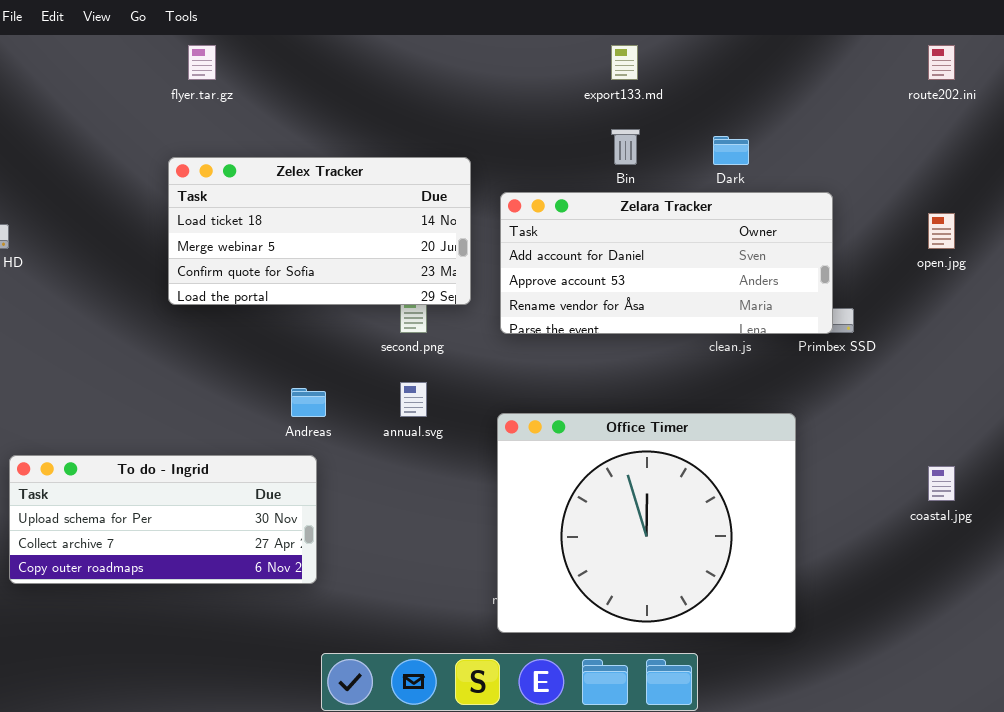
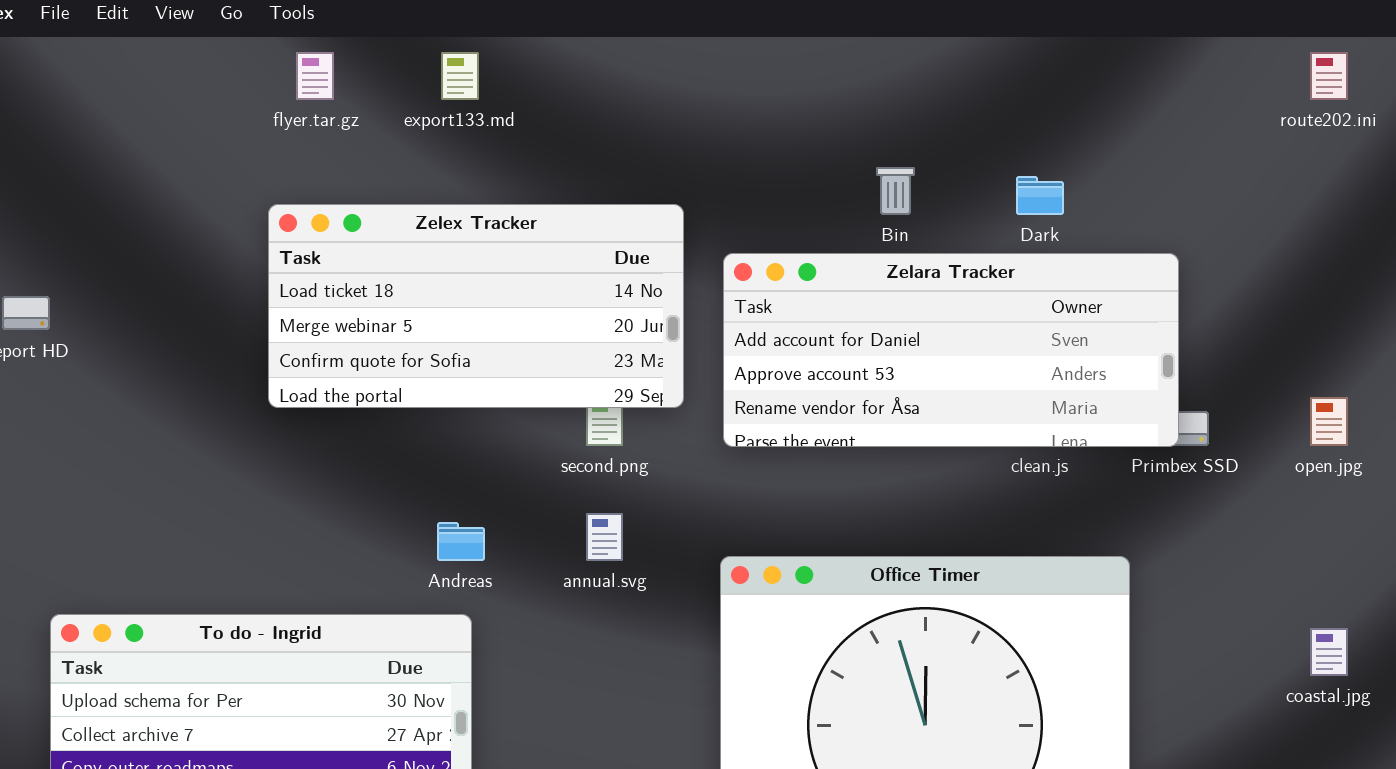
export133.md: [611,45,638,80] -> [441,52,479,100], moved
open.jpg: [928,213,955,249] -> [1310,397,1348,446], moved

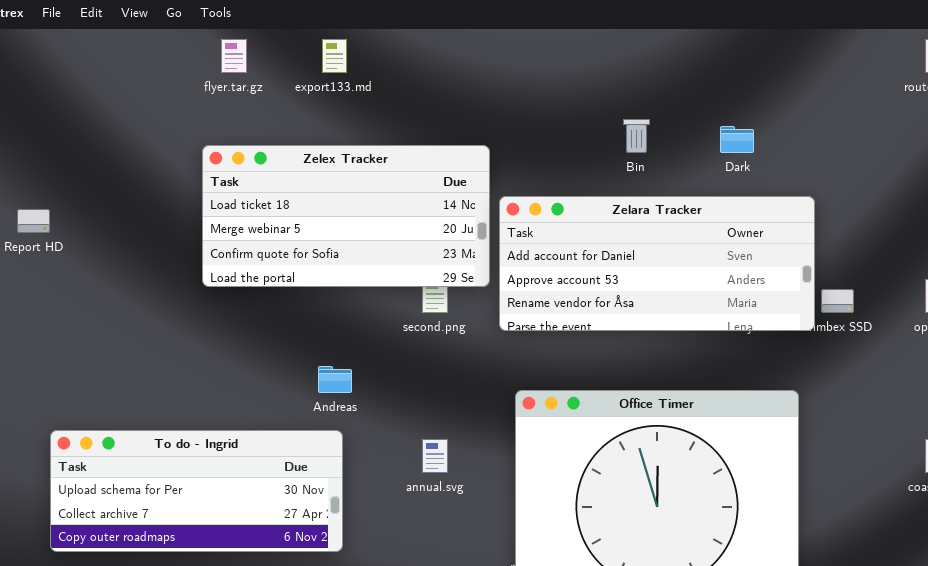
Zelara Tracker: [723,253,1179,447] -> [499,196,815,331], moved
annual.svg: [586,513,623,561] -> [422,439,448,473], moved

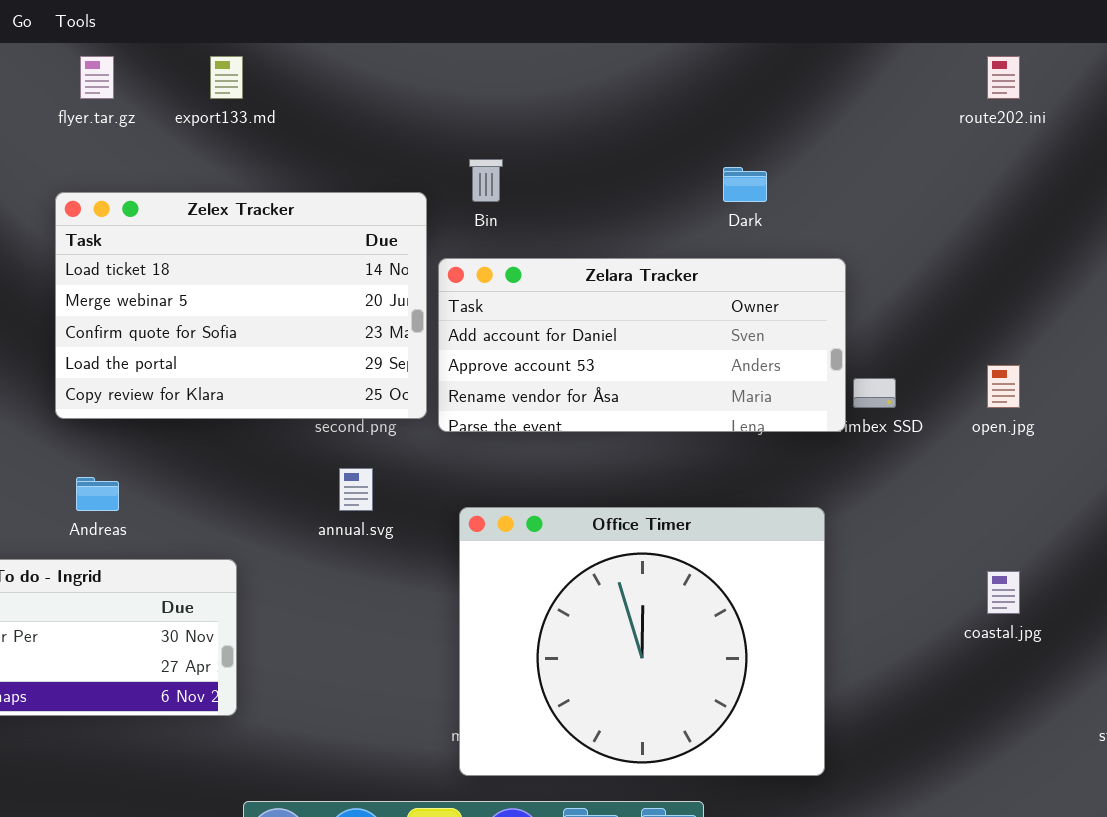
Bin: [623,119,650,153] -> [469,159,503,202], moved
Zelex Tracker: [202,145,490,287] -> [55,192,427,419], resized
Andreas: [318,366,352,393] -> [76,477,119,511], moved
annual.svg: [422,439,448,473] -> [339,468,373,511], moved

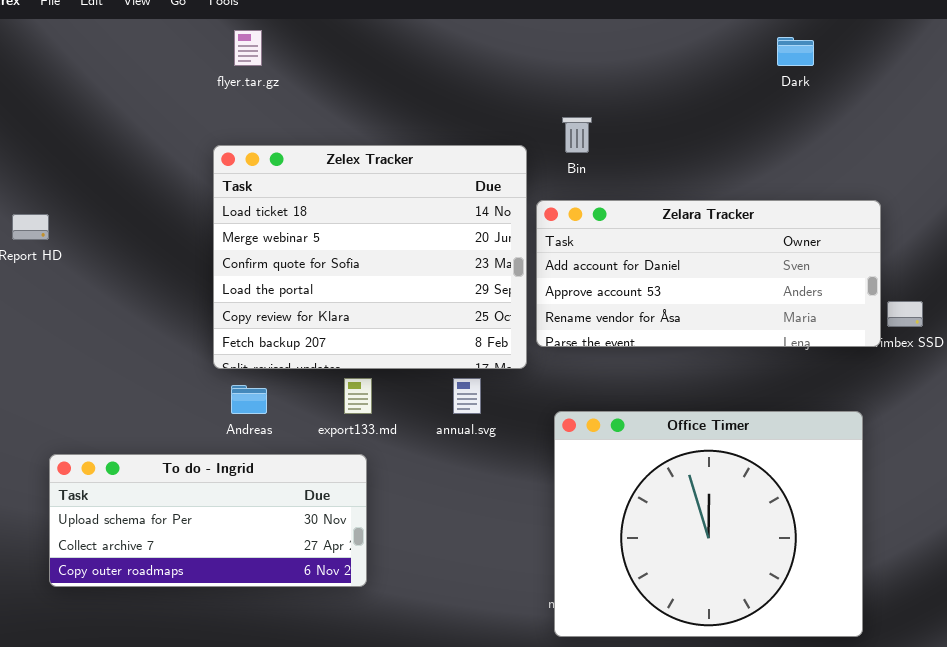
export133.md: [210,56,243,99] -> [344,378,372,414], moved
Dark: [723,167,767,202] -> [777,37,814,66], moved
Zelex Tracker: [55,192,427,419] -> [213,145,527,369], resized

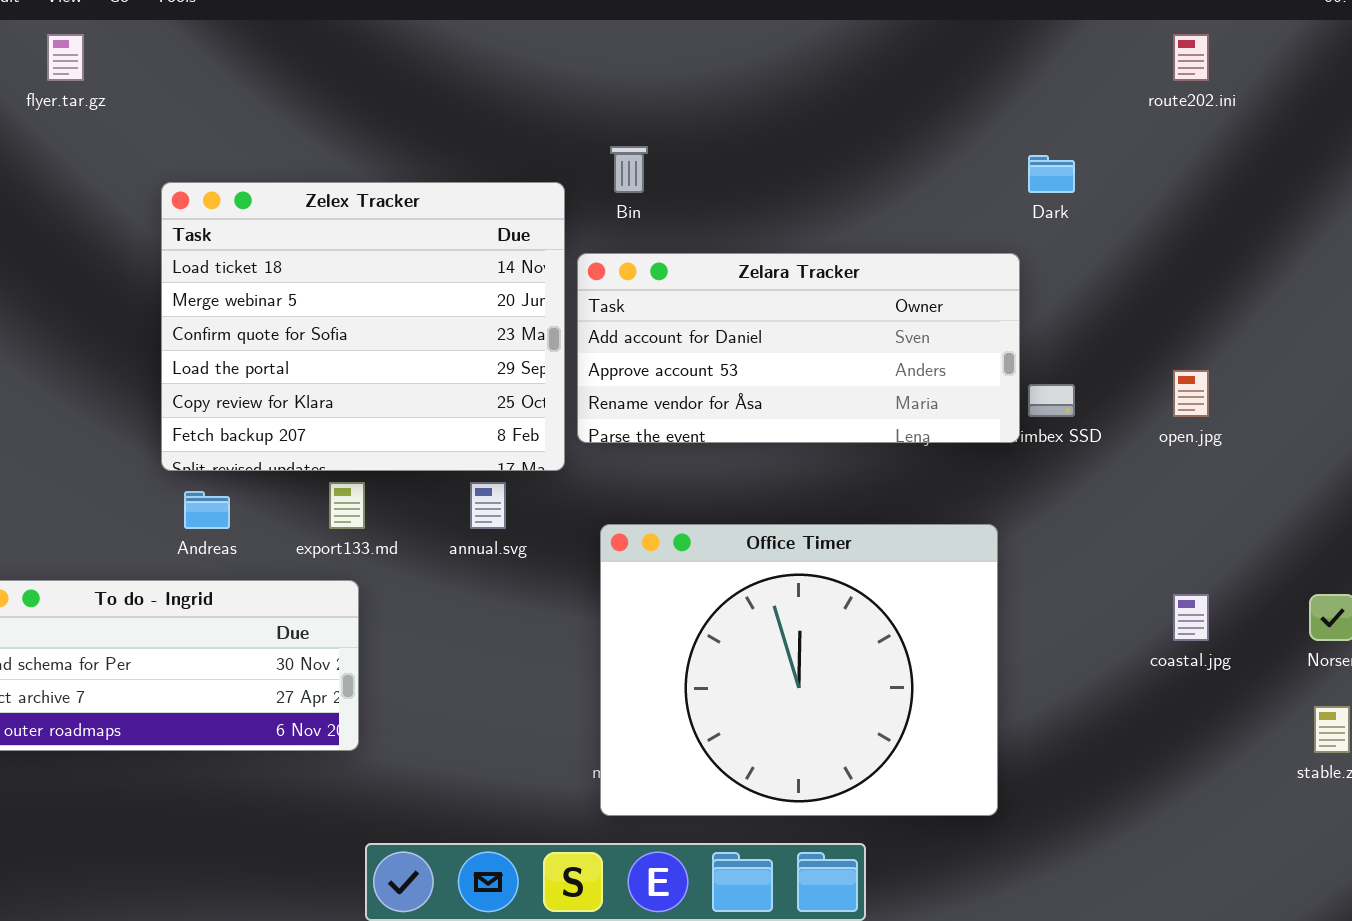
flyer.tar.gz: [234,30,262,66] -> [47,34,84,81], moved
Dark: [777,37,814,66] -> [1028,155,1075,193], moved

